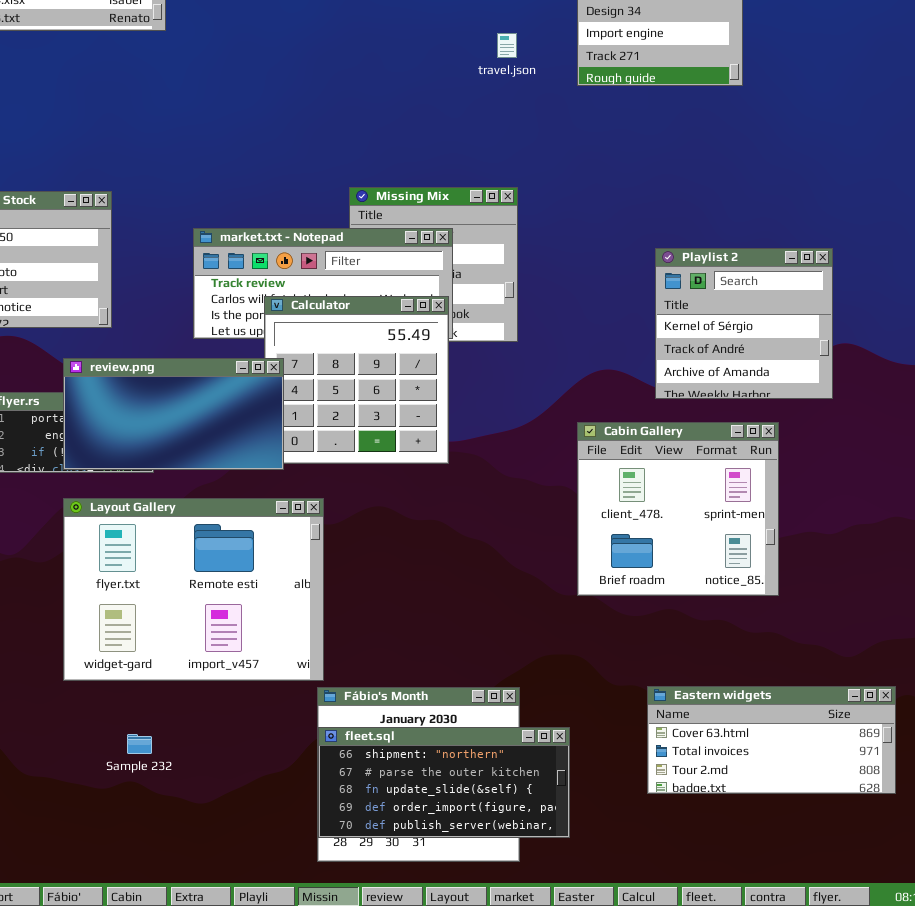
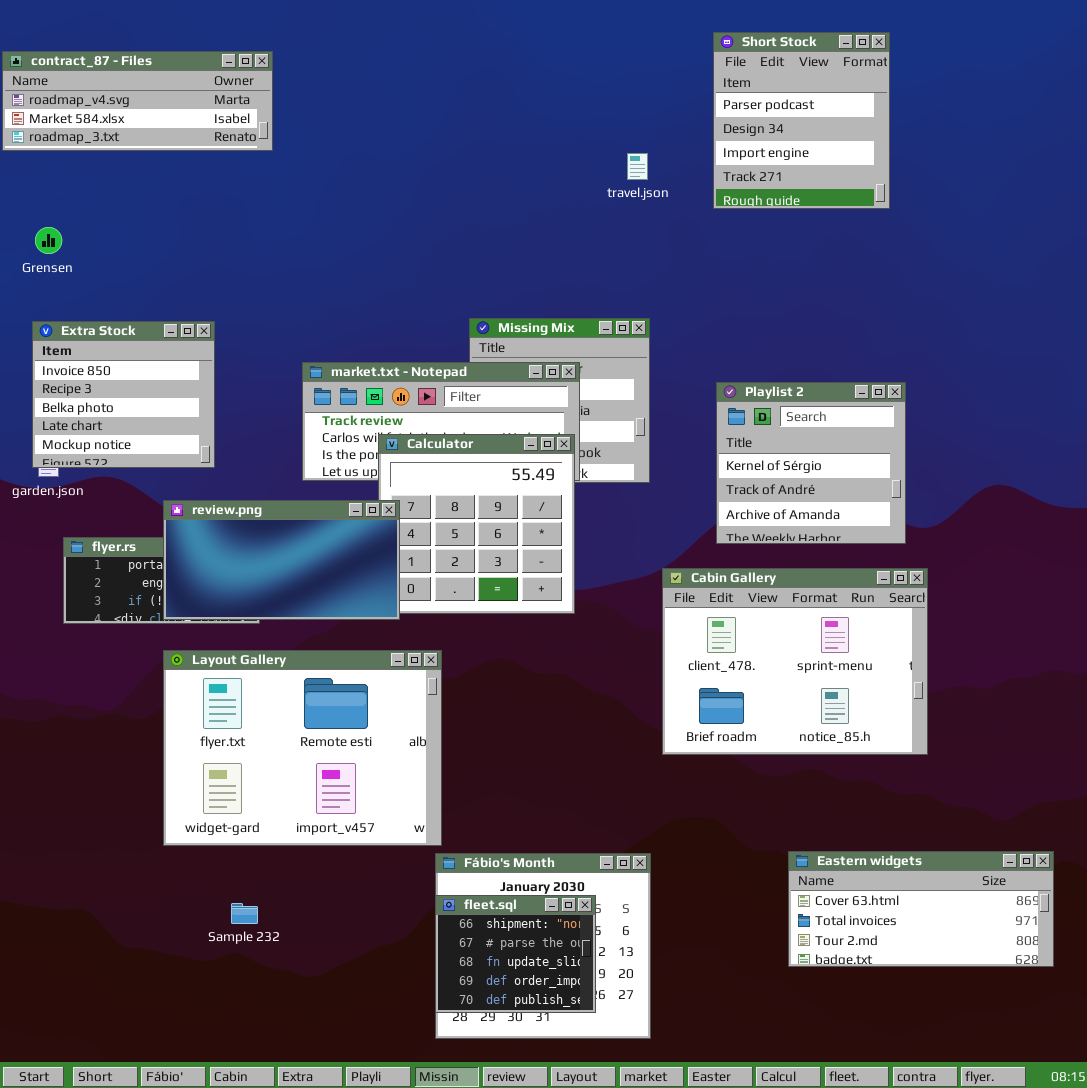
Playlist 2: [655,248,833,399] -> [716,382,906,544], moved
Cabin Gallery: [577,422,779,596] -> [662,568,928,755], resized
fleet.sql: [318,727,570,838] -> [435,895,596,1013], resized

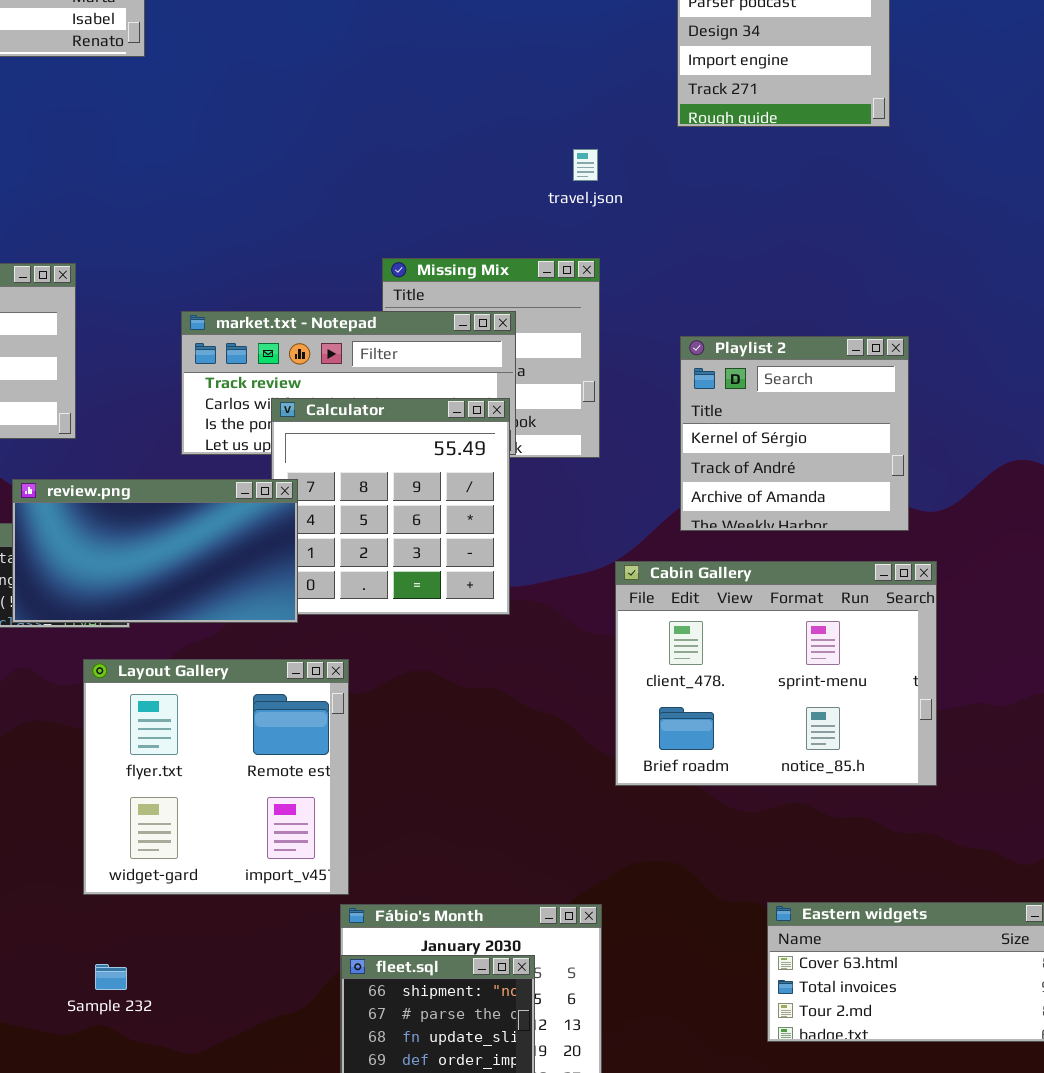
travel.json: [627,153,648,180] -> [573,149,598,181], moved
Layout Gallery: [163,650,442,846] -> [83,659,349,895], resized

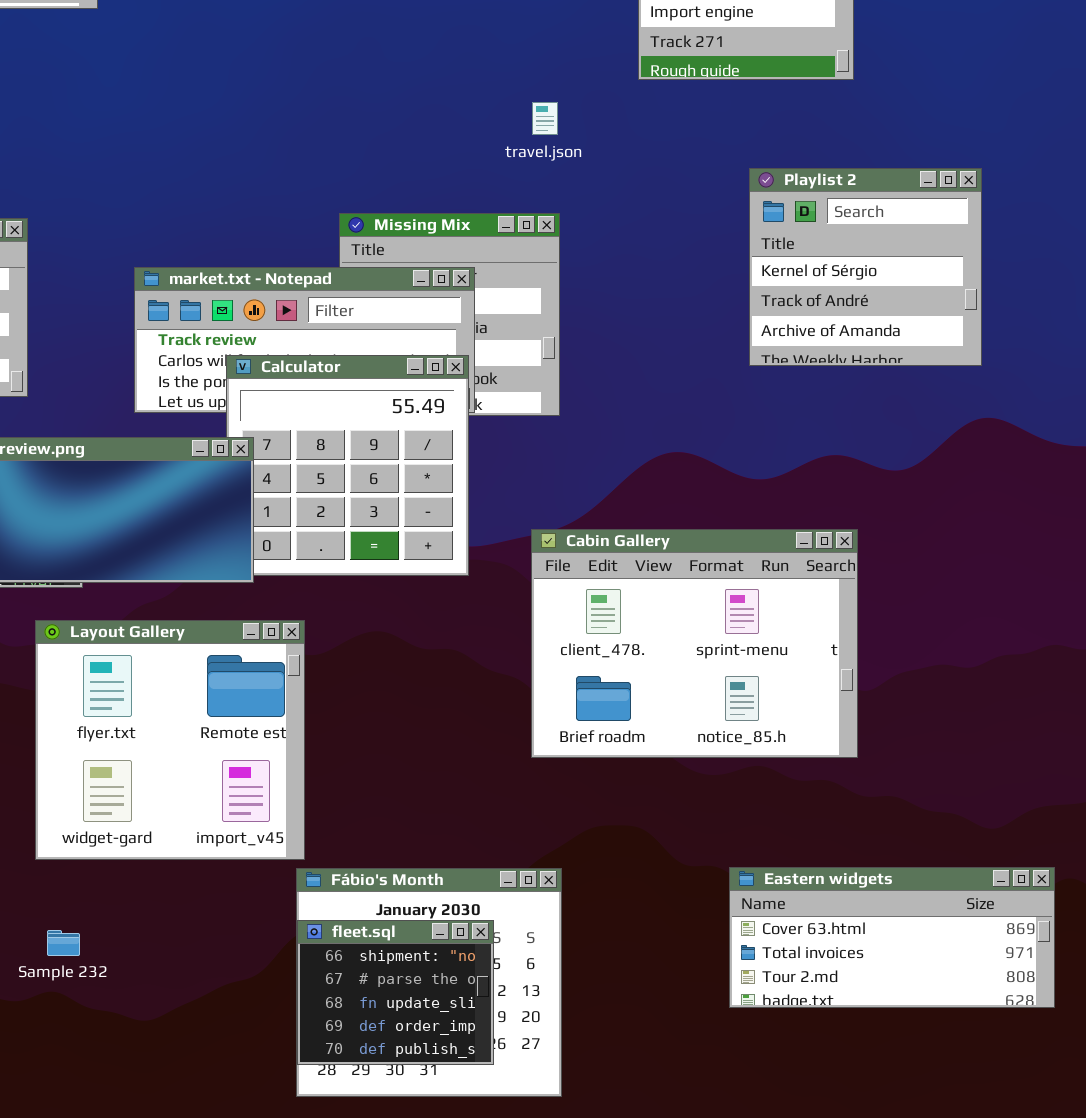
Playlist 2: [680,336,909,531] -> [749,168,982,366], moved
Cabin Gallery: [615,561,937,786] -> [531,529,858,758], moved

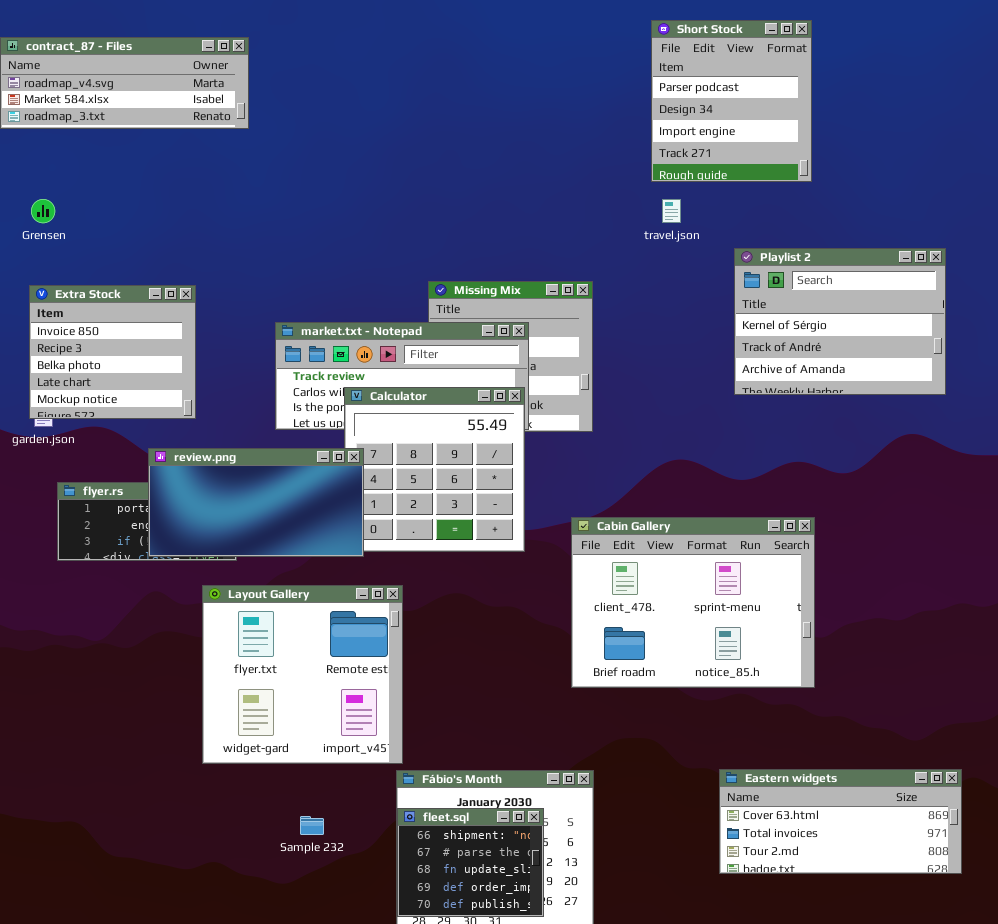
travel.json: [532,102,558,135] -> [662,199,681,223], moved
Playlist 2: [749,168,982,366] -> [734,248,946,395], resized
Sample 232: [47,930,80,956] -> [300,816,324,835], moved

